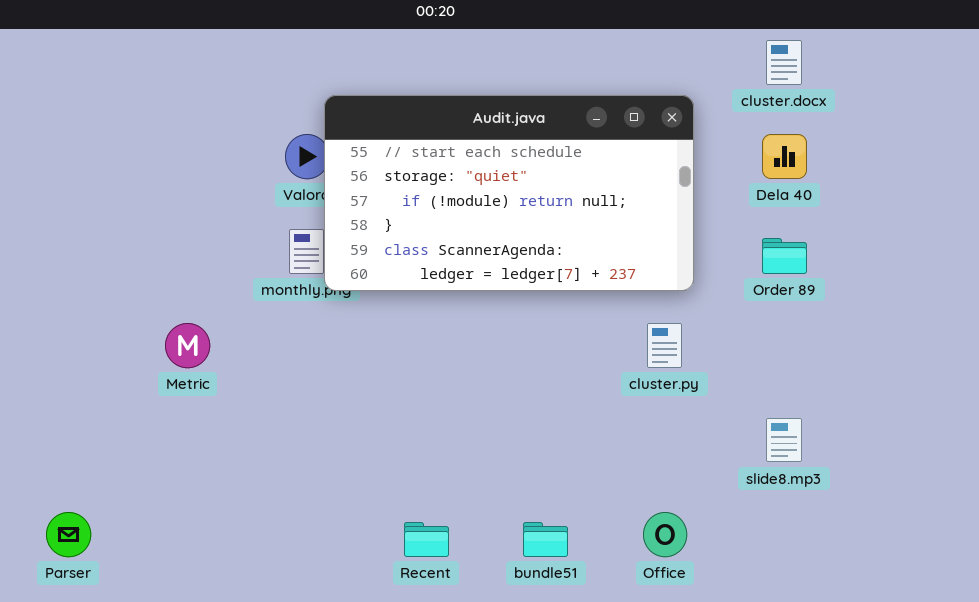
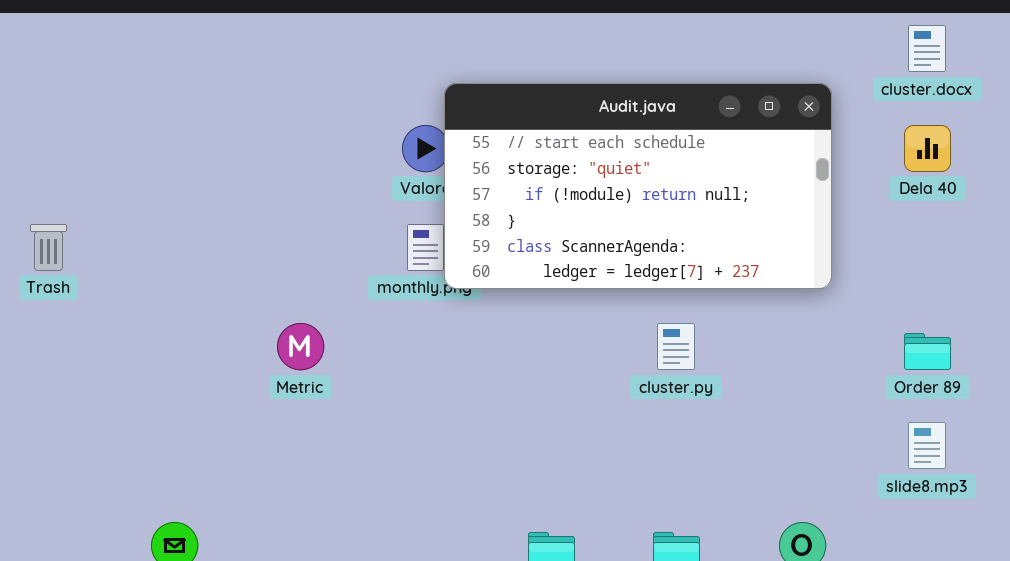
Order 89: [762,238,807,274] -> [904,333,951,370], moved
cluster.py: [647,323,682,368] -> [657,323,695,370], moved

